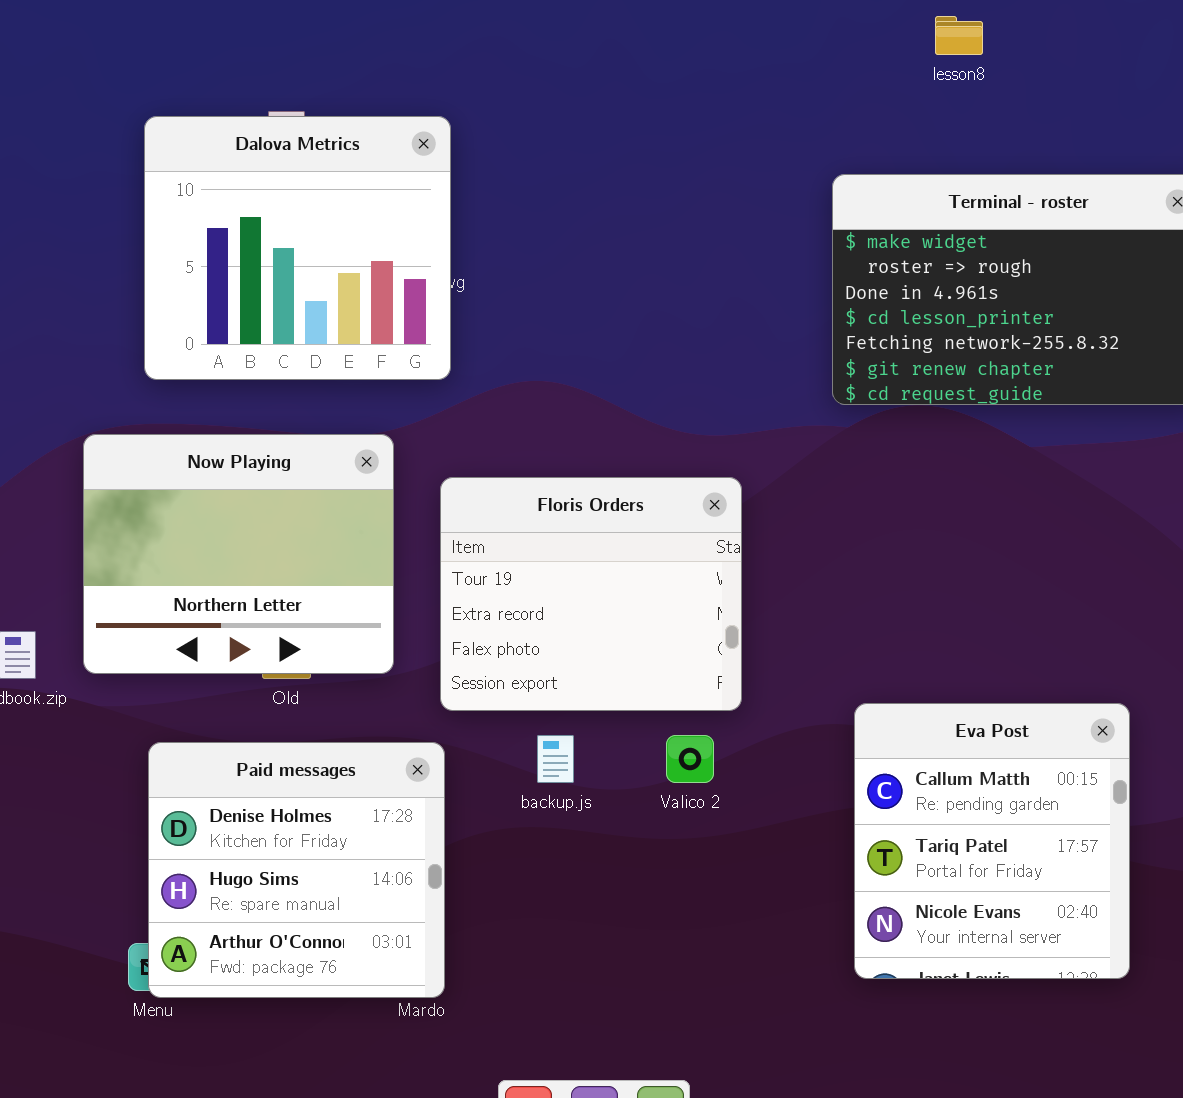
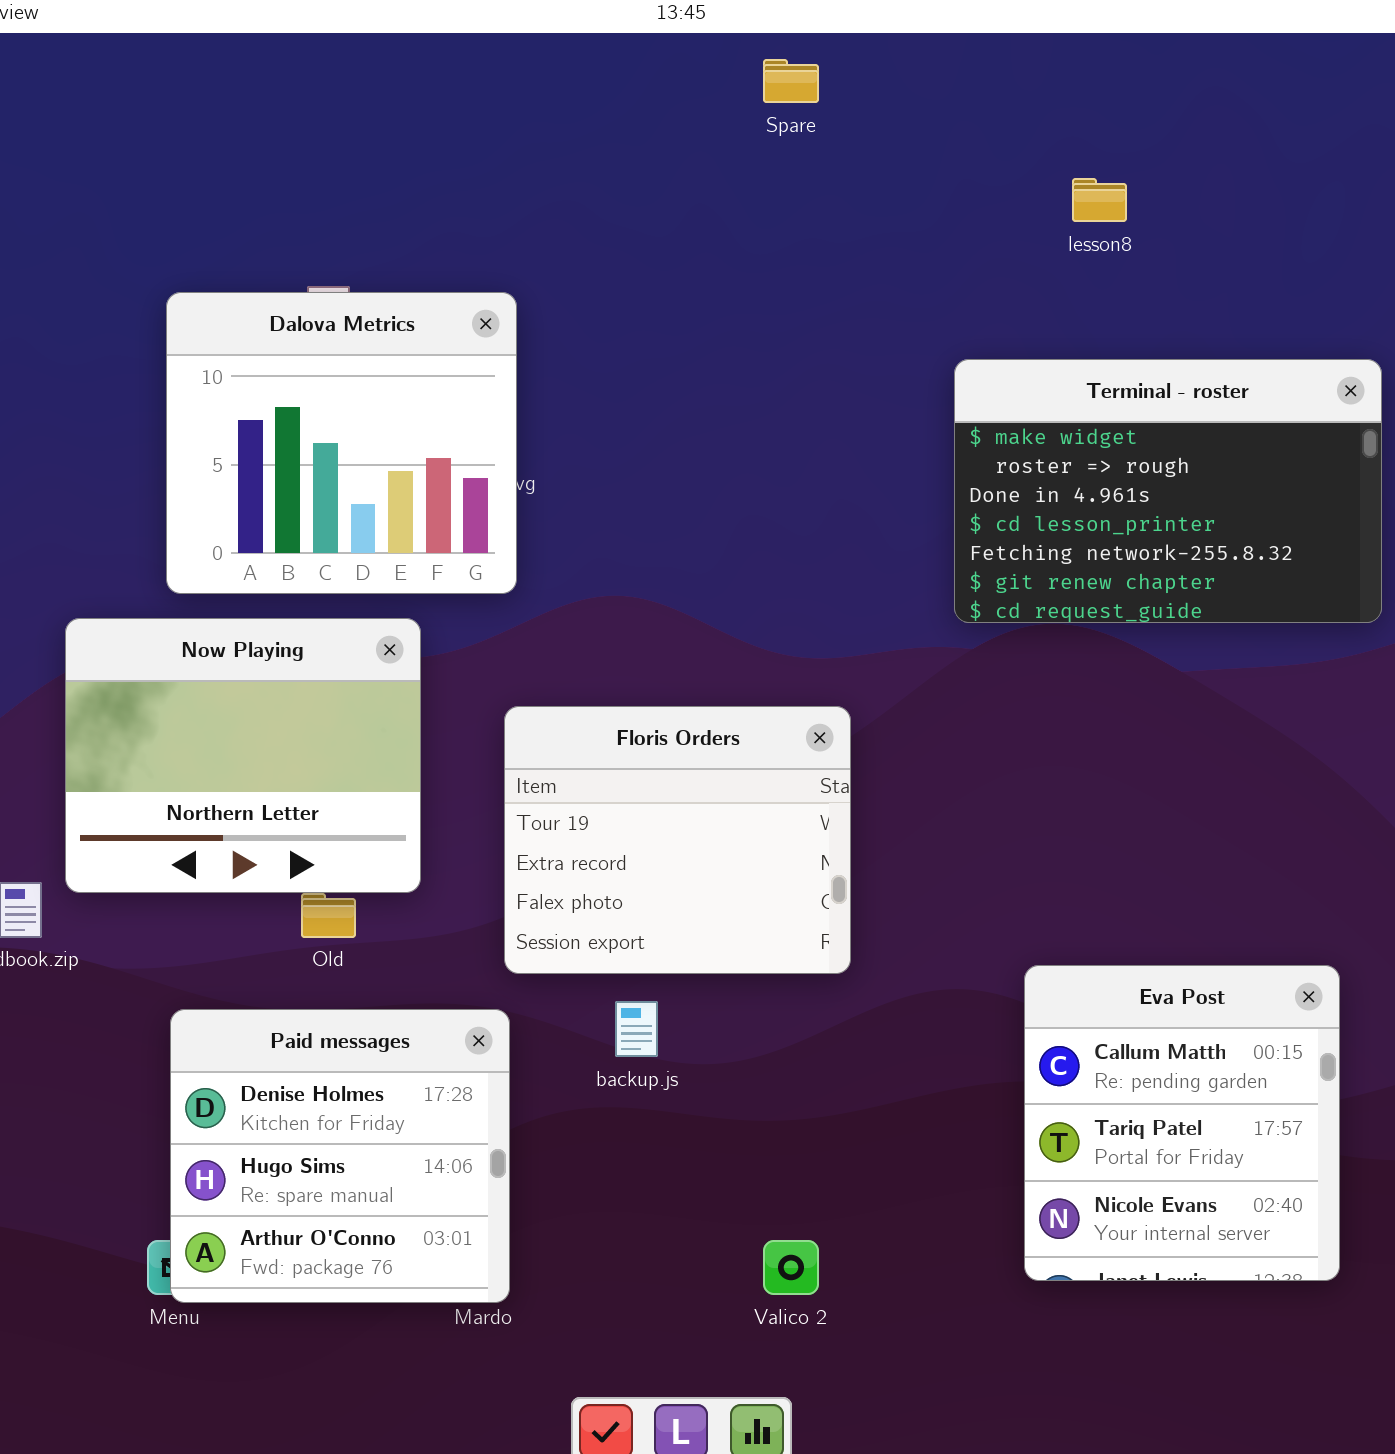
Now Playing: [83,434,394,674] -> [65,618,421,893], moved
Eva Post: [854,703,1130,979] -> [1024,965,1340,1281], moved
Valico 2: [666,735,714,783] -> [763,1240,819,1295], moved

